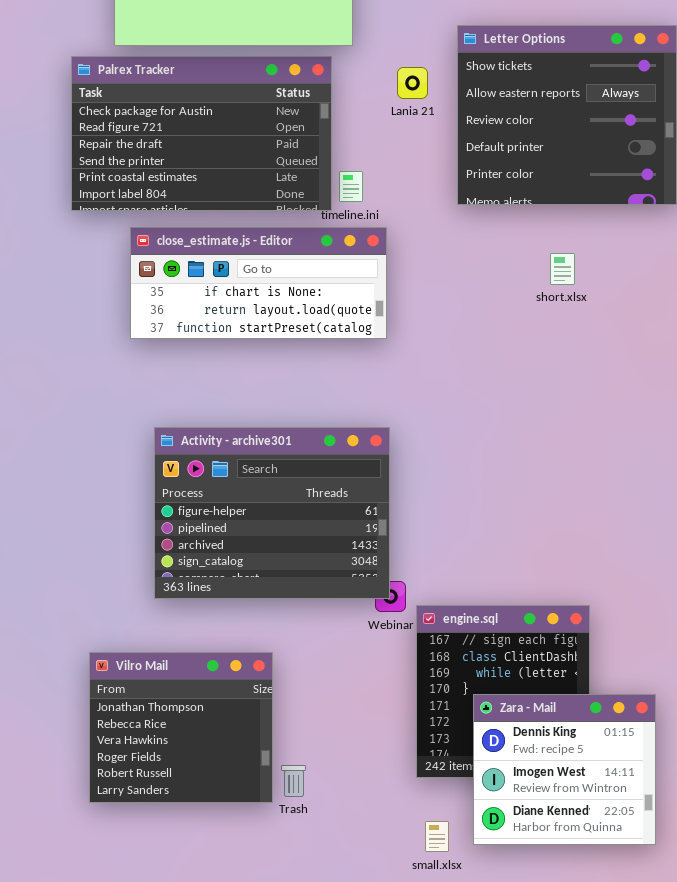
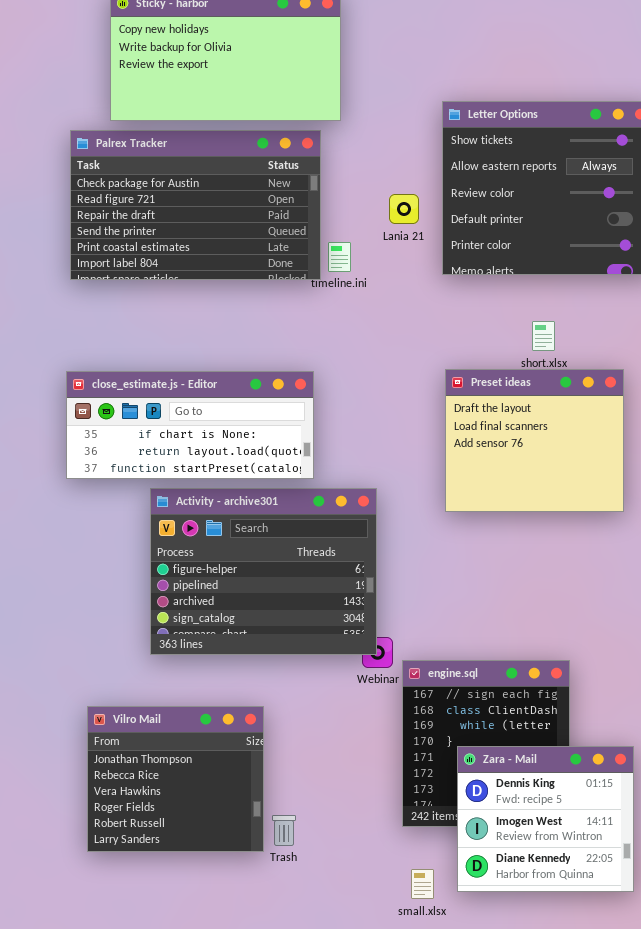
Lania 21: [397,67,428,99] -> [389,194,419,224], moved
close_estimate.js - Editor: [130,227,387,339] -> [66,371,314,479], moved
Preset ideas: none -> [445,369,624,512], opened

